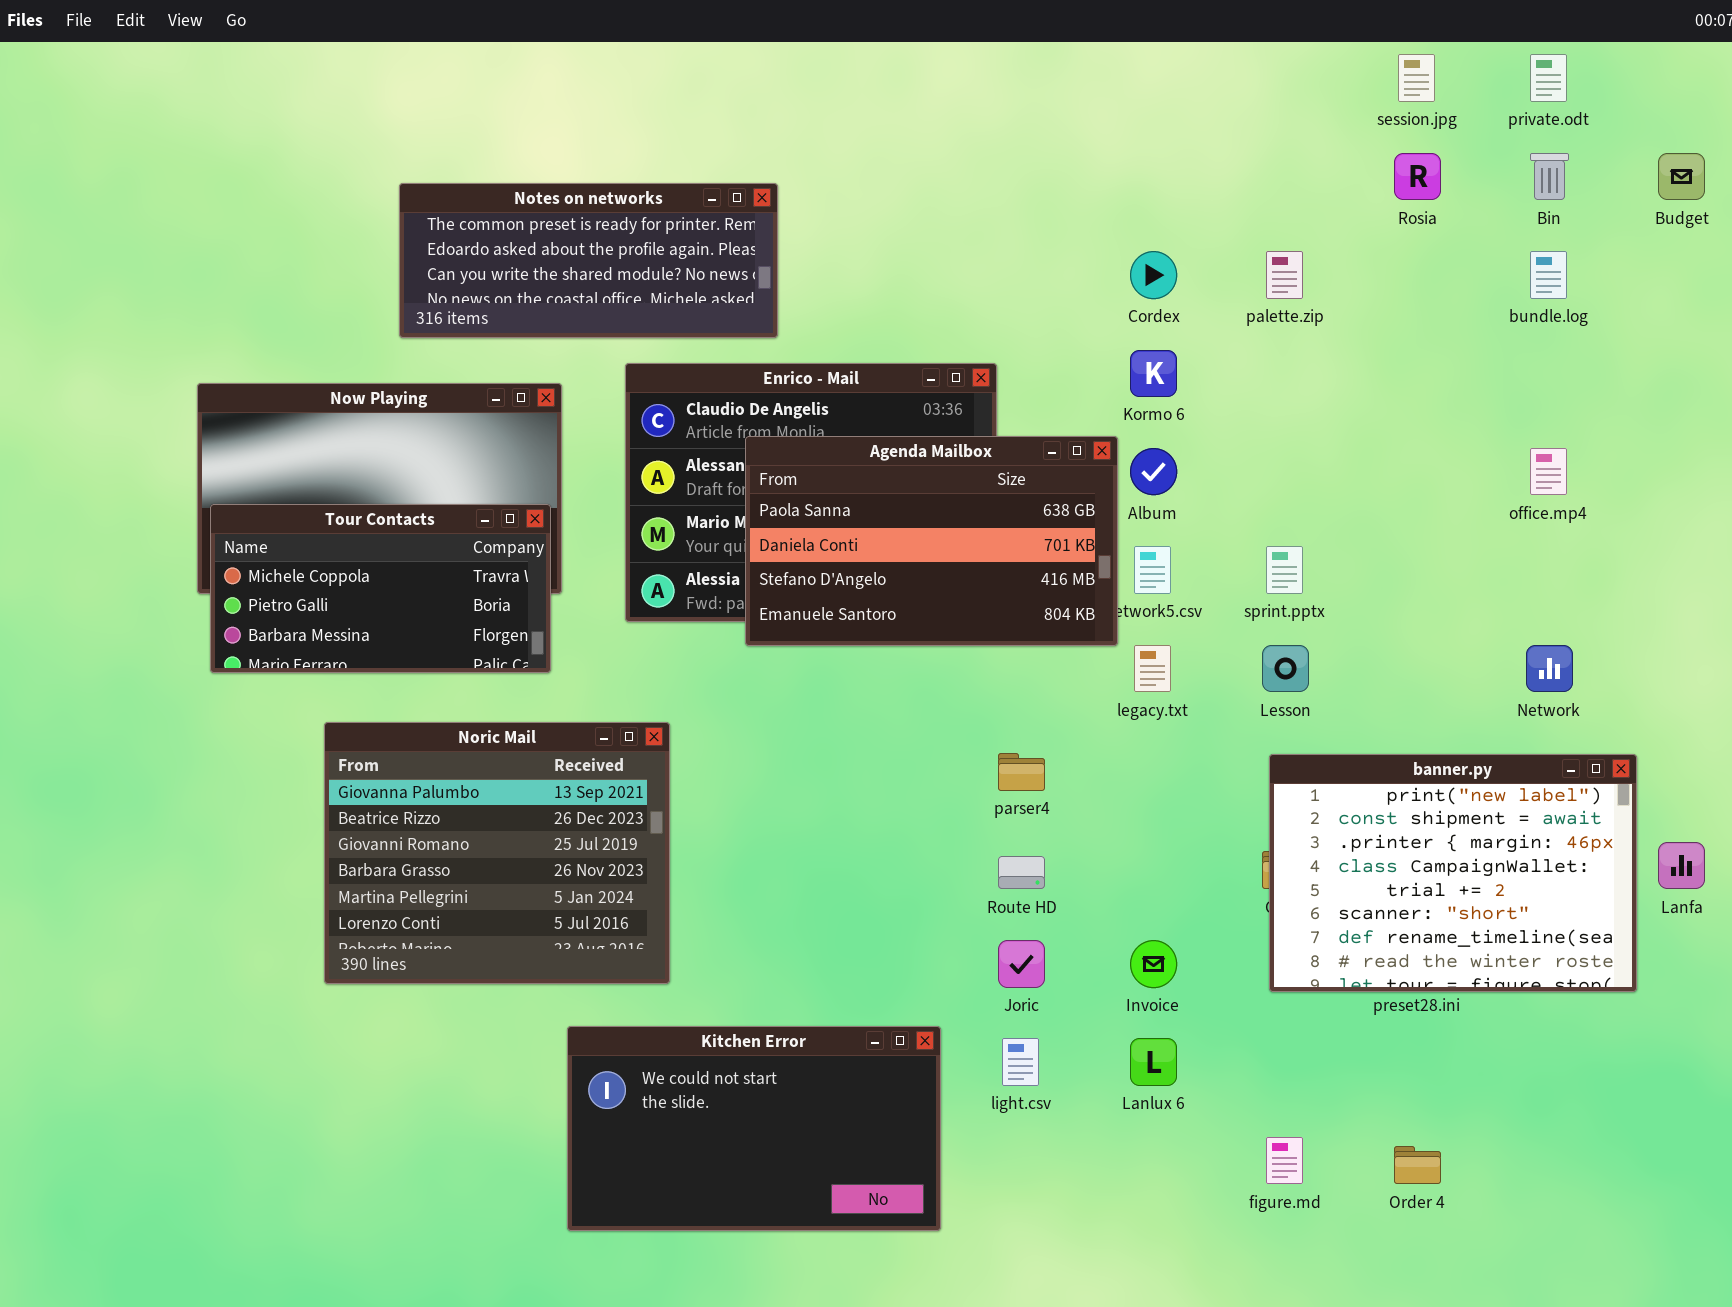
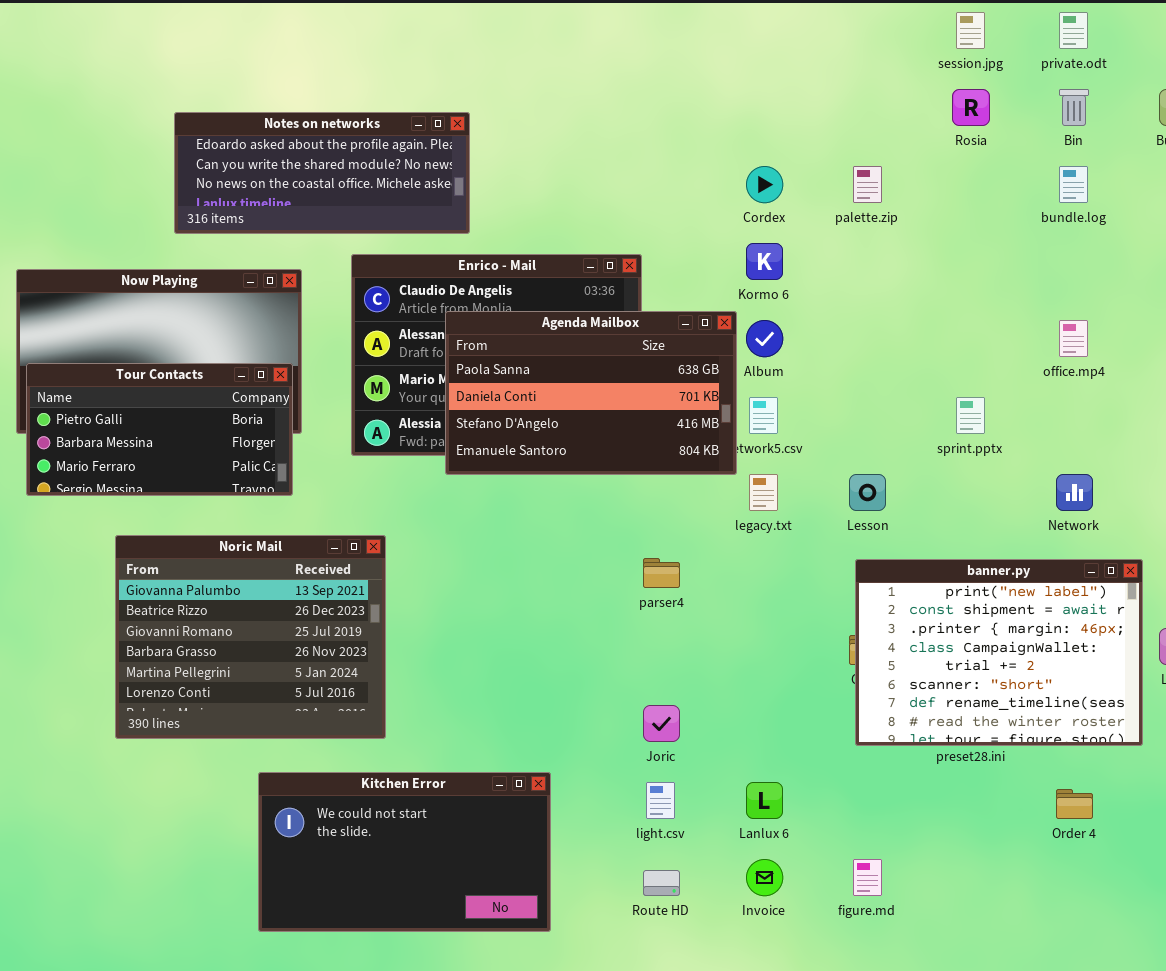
Notes on networks: [399,183,778,338] -> [174,112,470,234], scrolled down 1 row
Tour Contacts: [210,504,551,673] -> [26,363,293,496], scrolled down 1 row
sprint.pptx: [1266,546,1303,594] -> [956,397,985,434], moved
Route HD: [998,856,1045,889] -> [643,870,680,896], moved
Invoice: [1130,940,1177,988] -> [746,859,783,896], moved
Kitchen Error: [567,1026,941,1231] -> [258,772,551,932], moved
Order 4: [1394,1146,1441,1184] -> [1056,789,1093,819], moved

